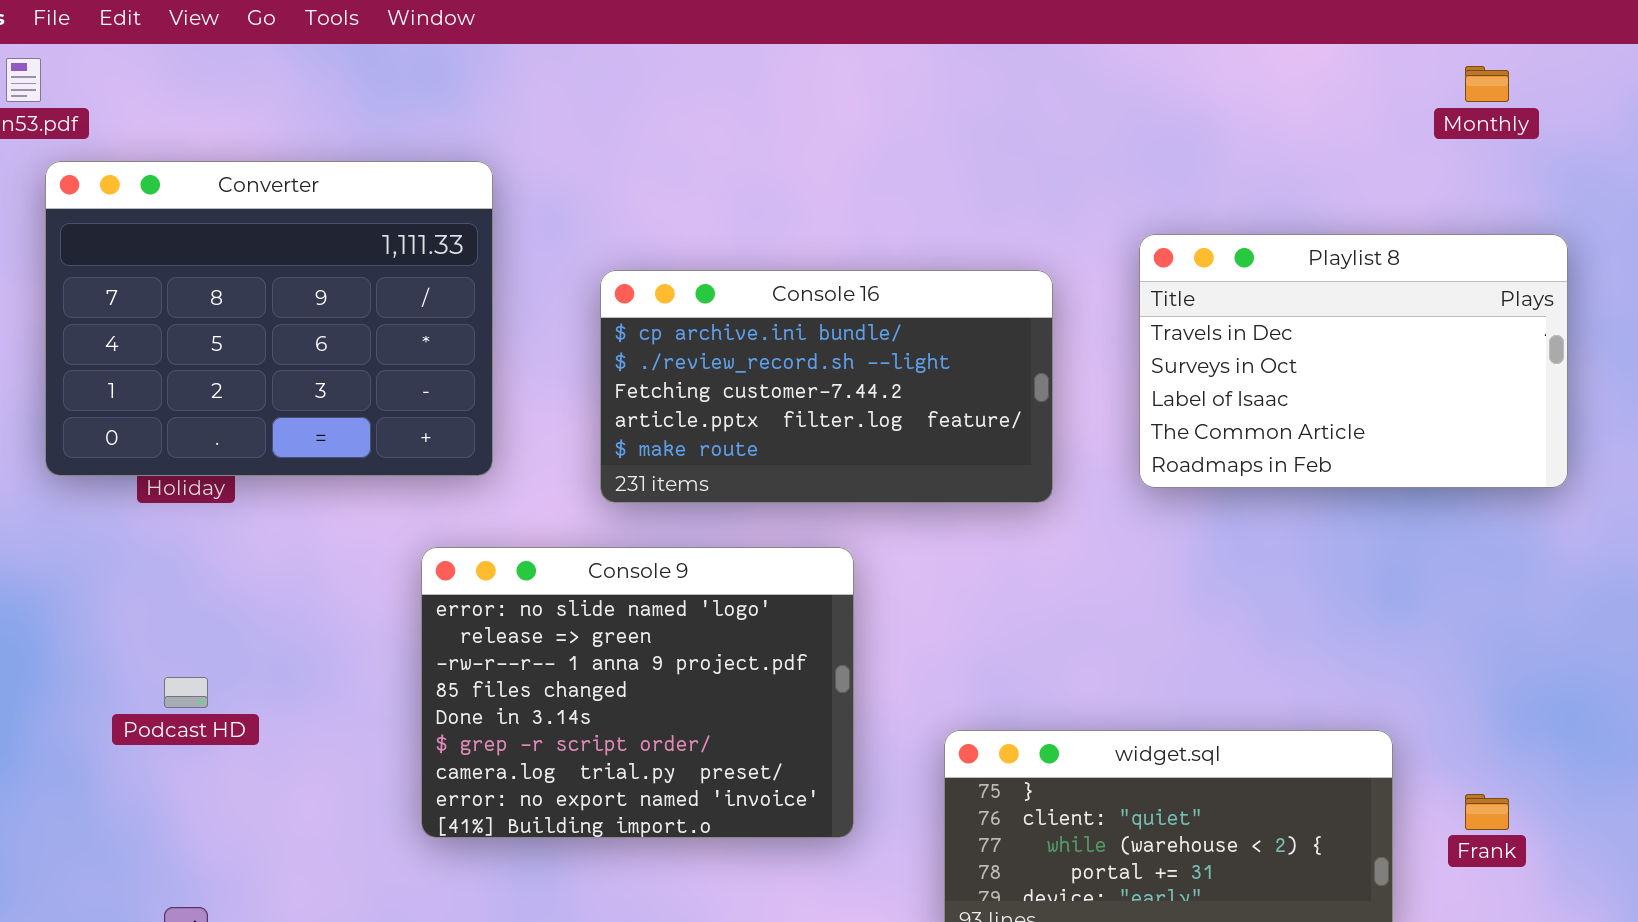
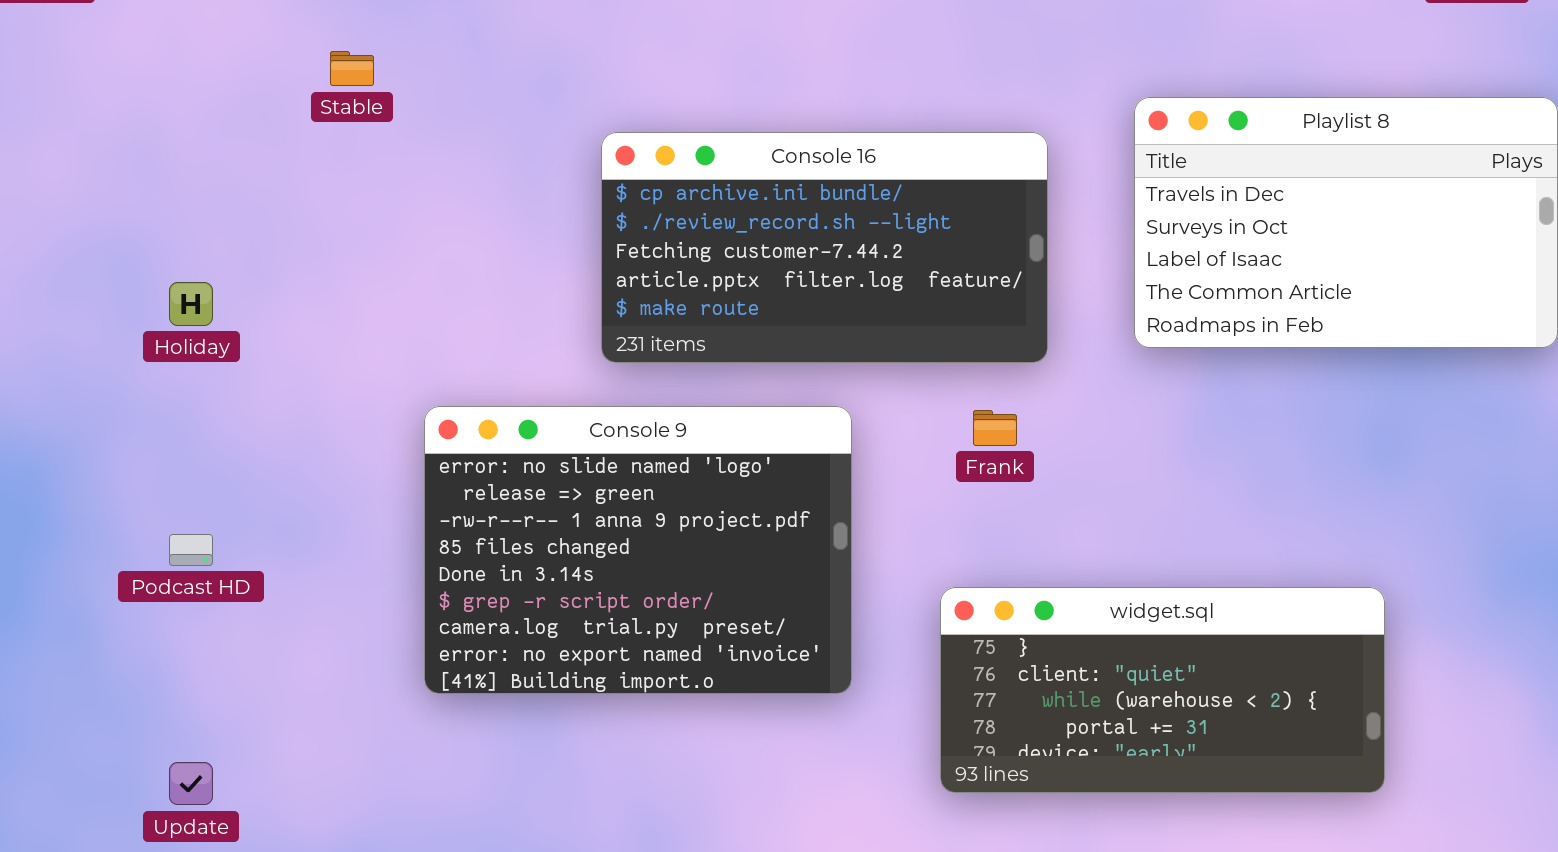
Converter: [45,161,493,476] -> none, closed
Frank: [1465,794,1509,830] -> [973,410,1017,446], moved

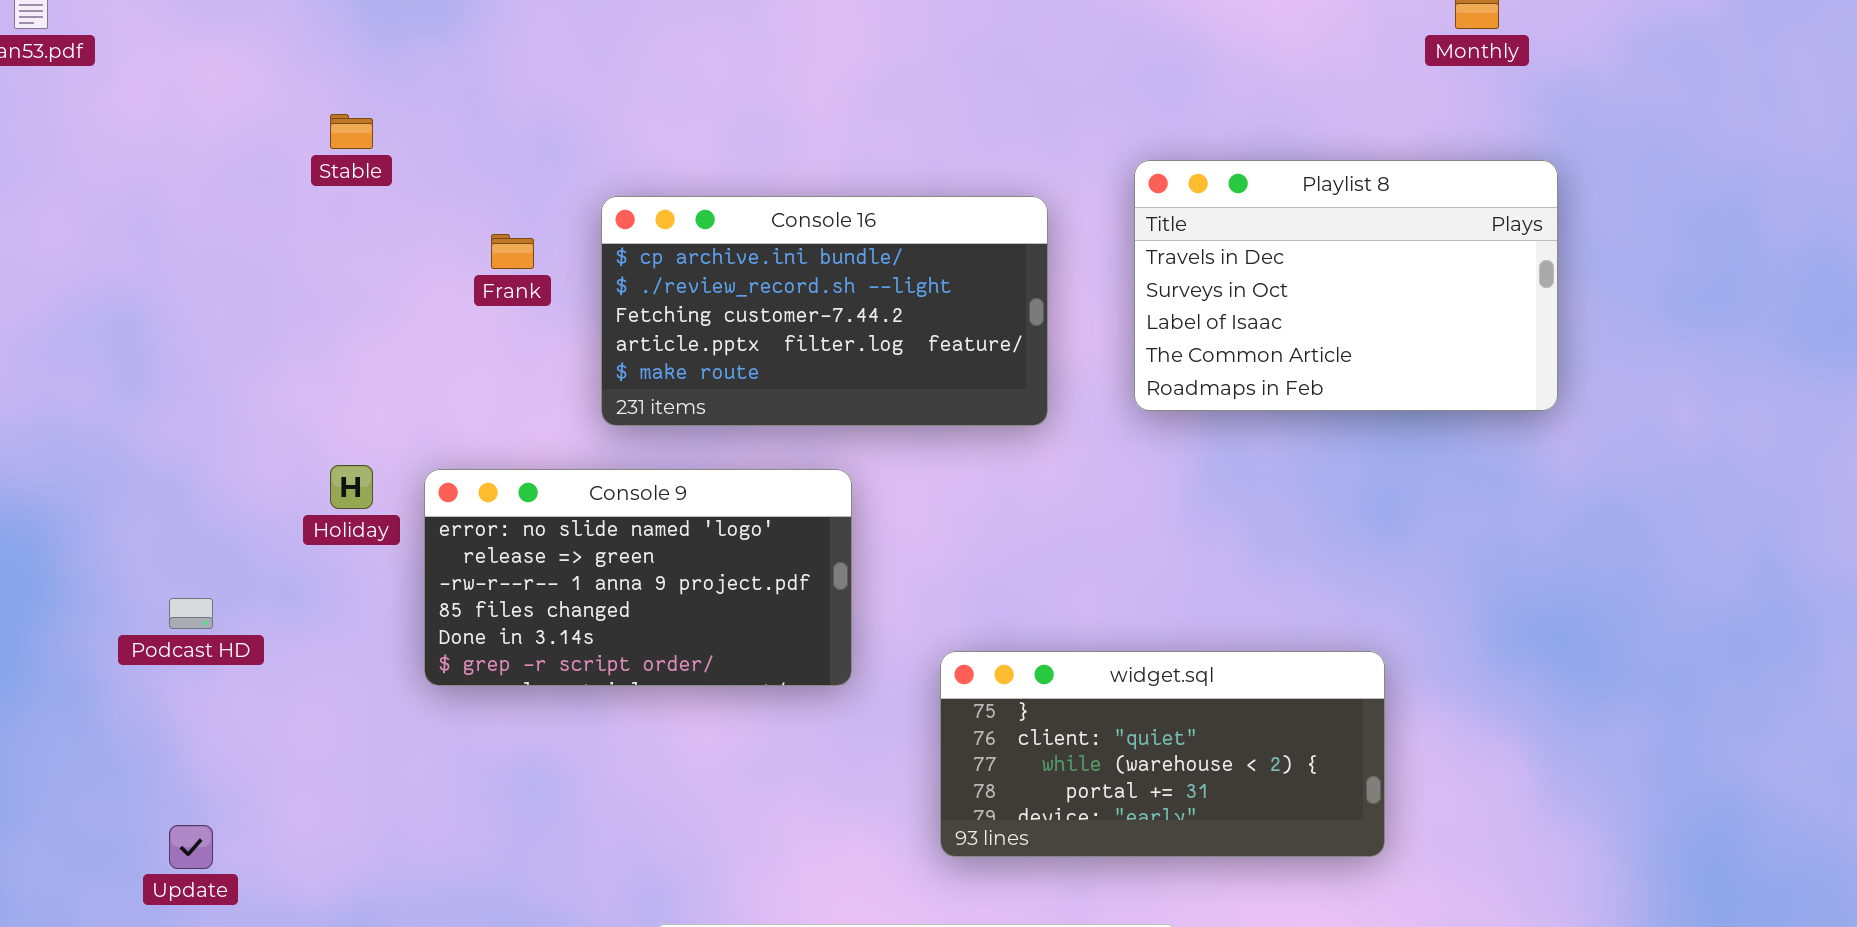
Holiday: [169,282,213,326] -> [330,465,373,509], moved
Console 9: [424,406,852,694] -> [424,469,852,686], resized
Frank: [973,410,1017,446] -> [491,234,534,269], moved

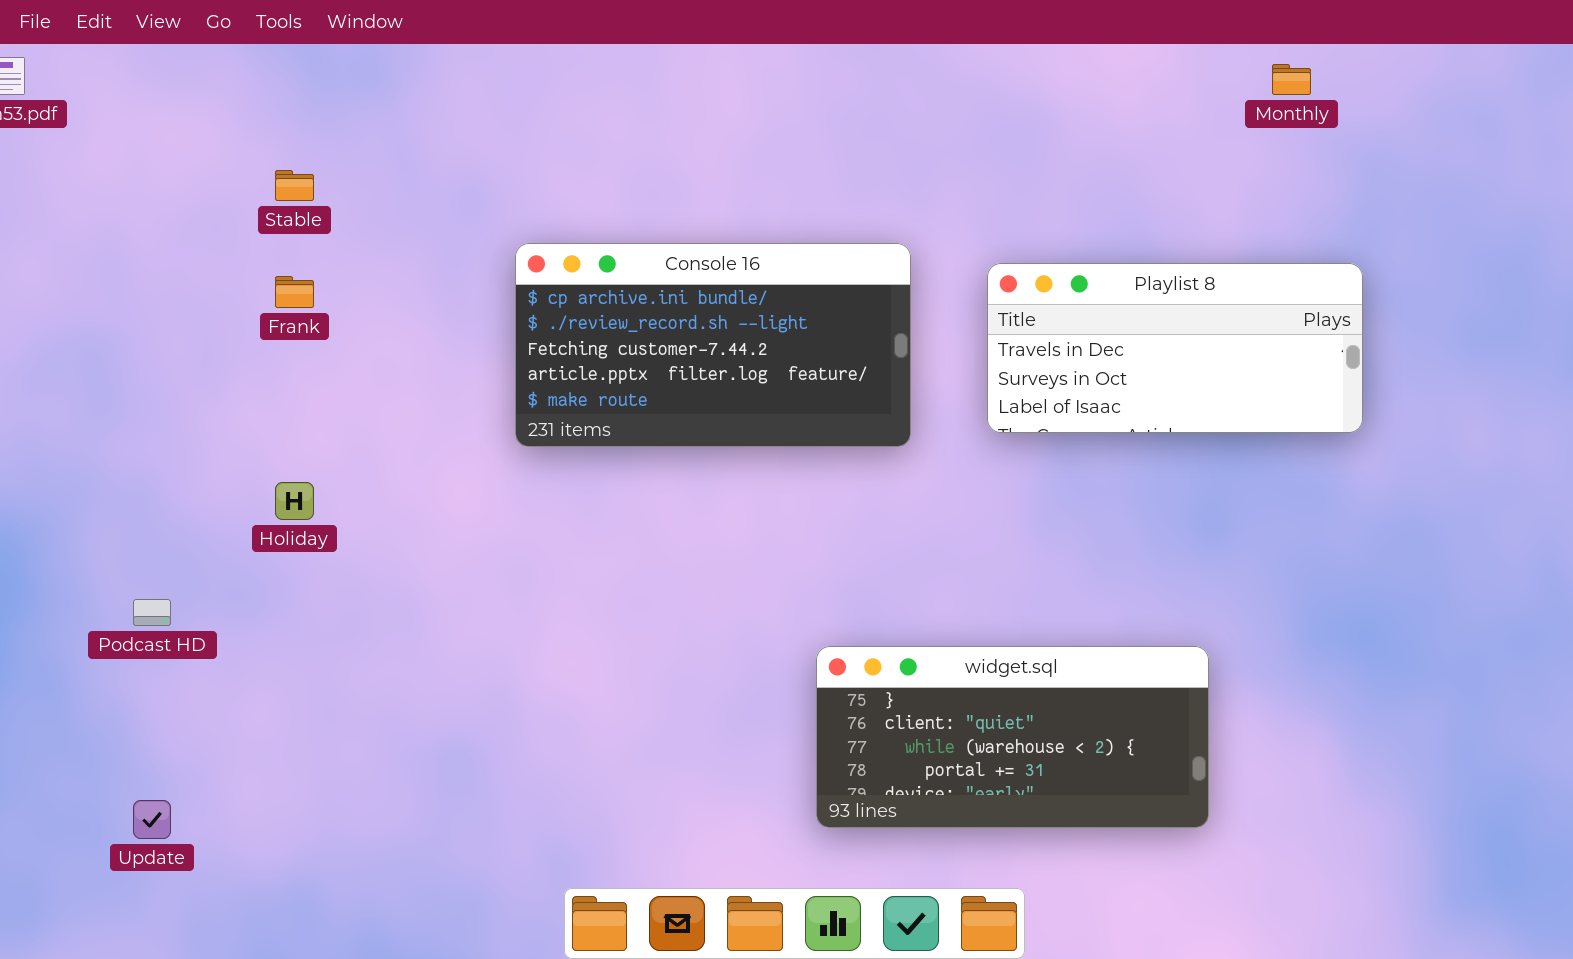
Playlist 8: [1134,160,1558,411] -> [987,263,1363,433], resized
Frank: [491,234,534,269] -> [275,276,314,308], moved
Console 9: [424,469,852,686] -> none, closed

